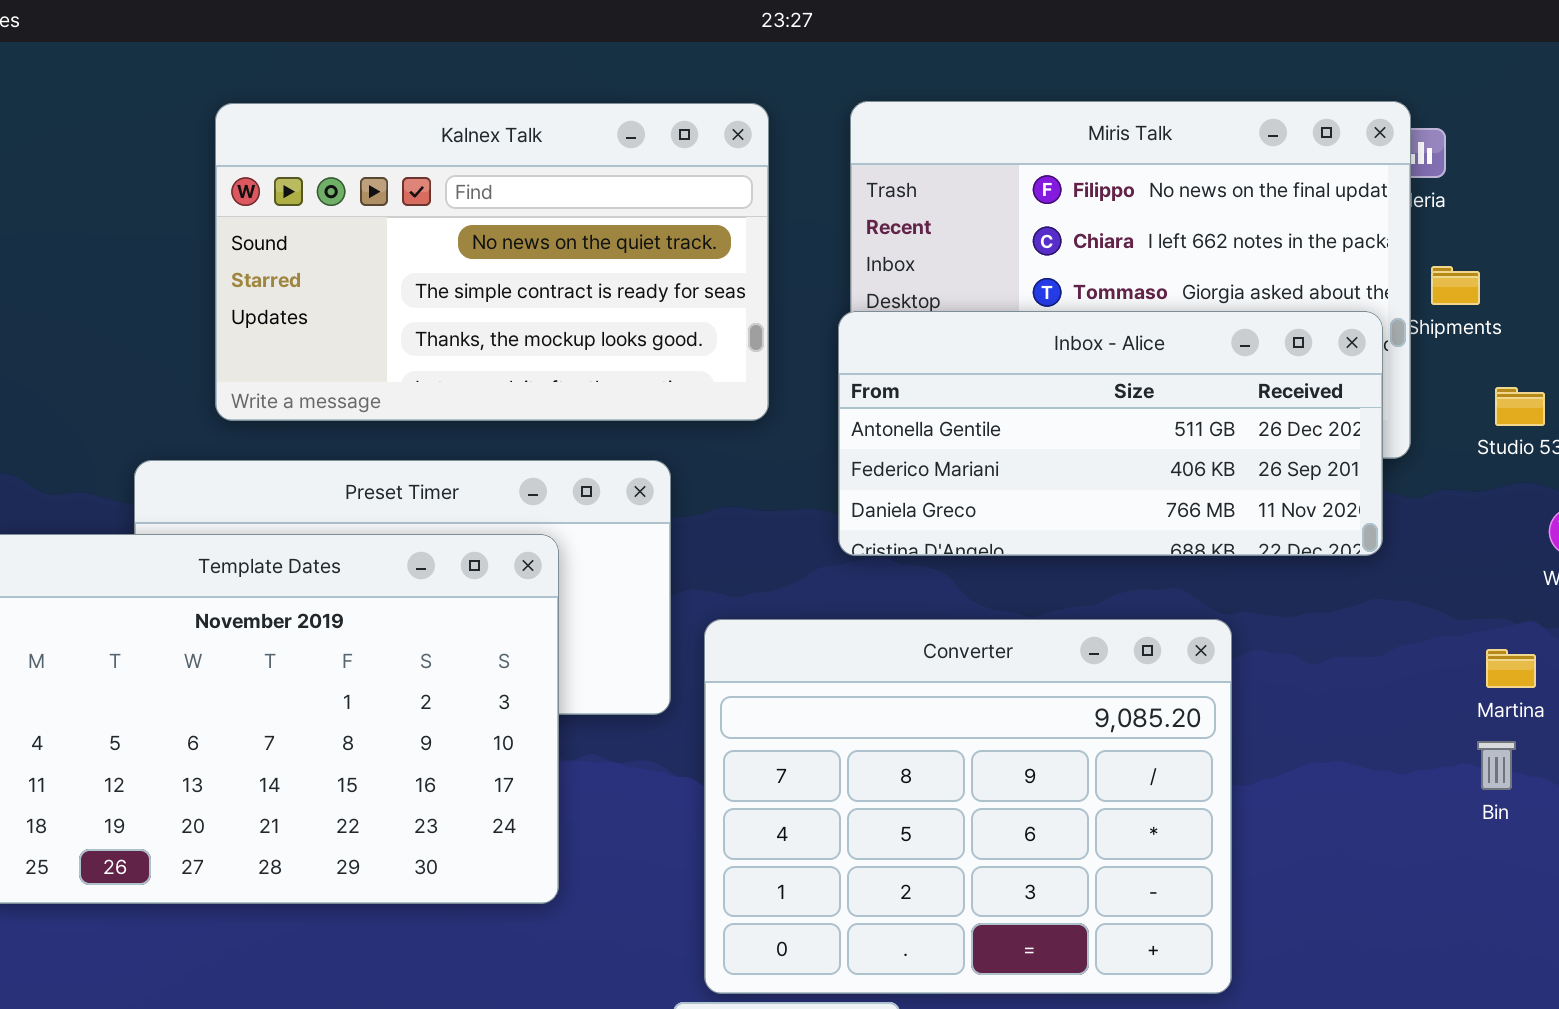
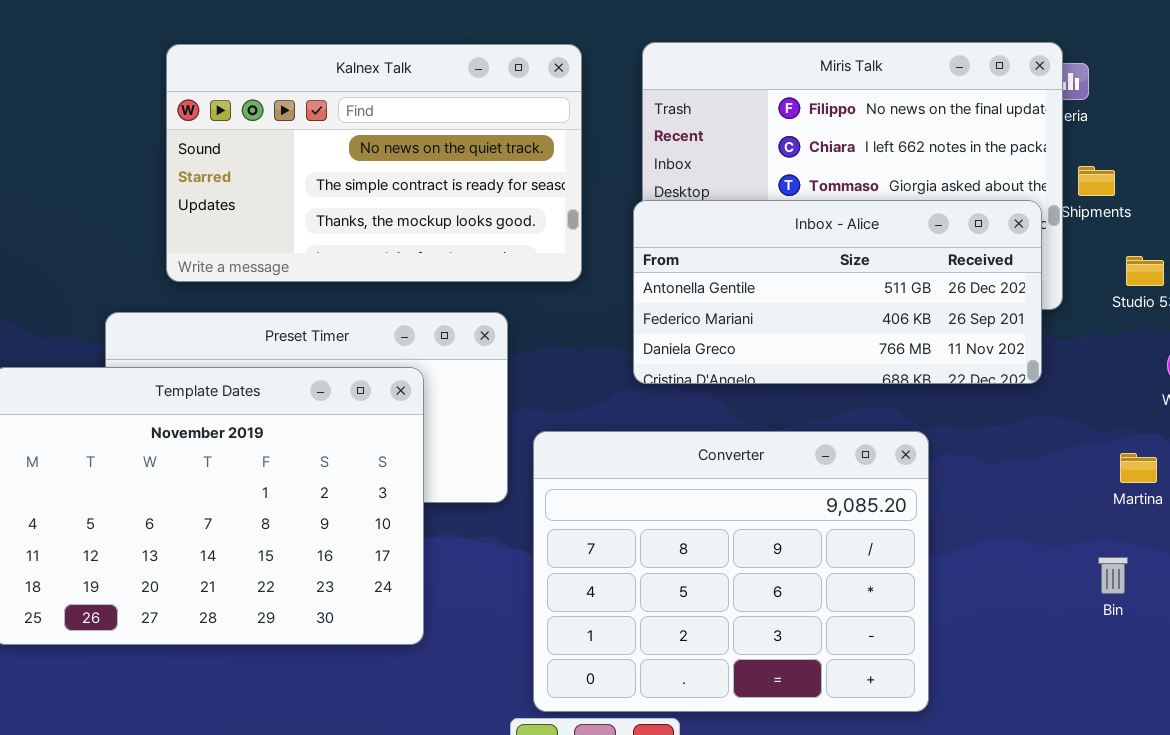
Bin: [1477,741,1516,790] -> [1098,557,1128,594], moved

